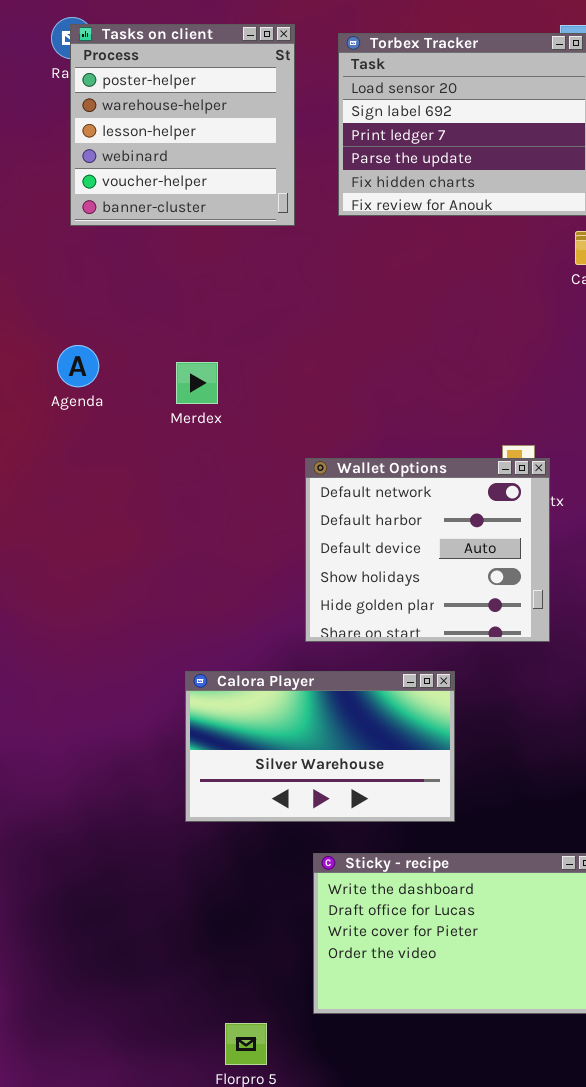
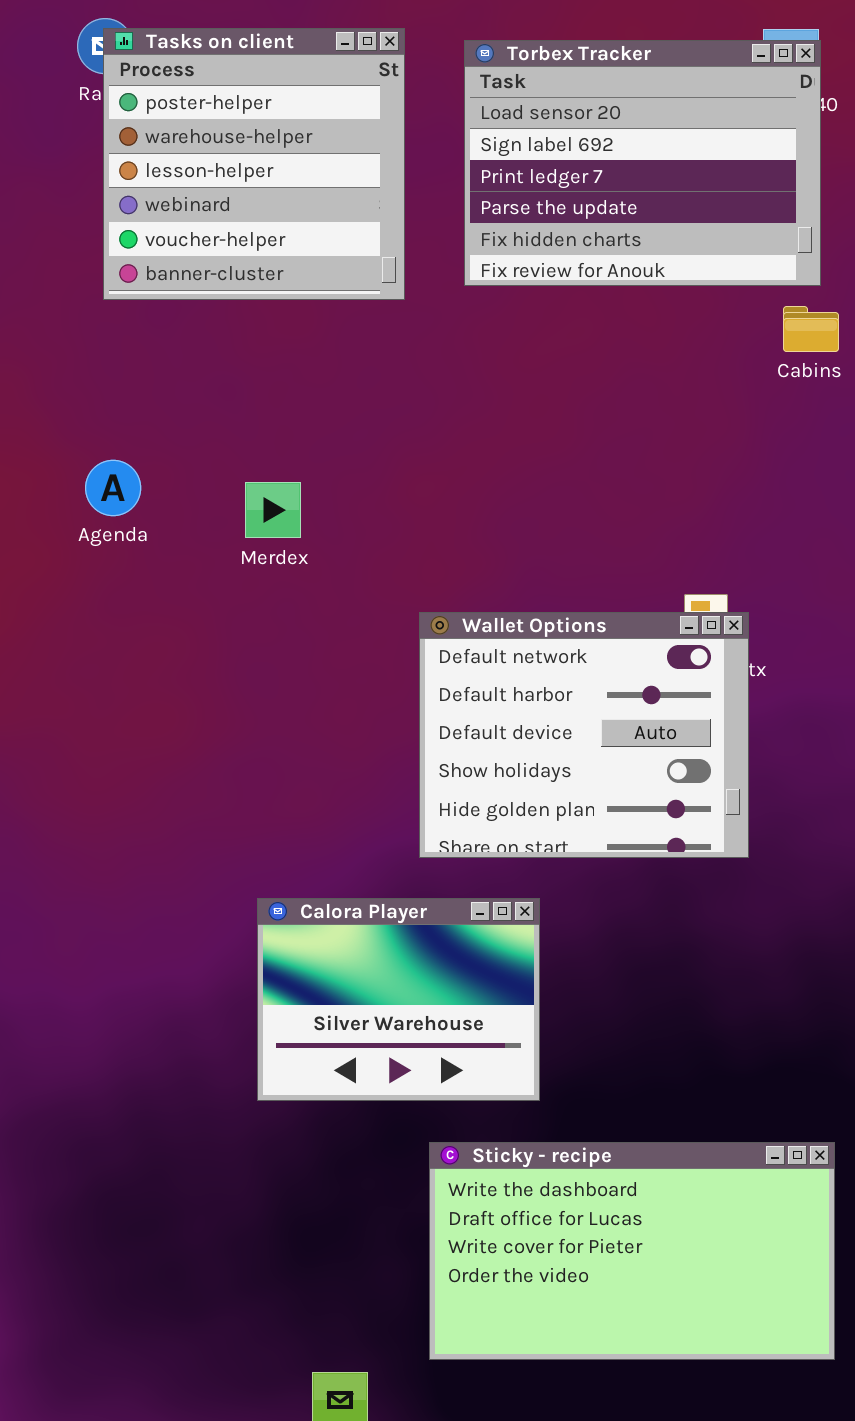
Calora Player: [185,671,455,822] -> [257,898,540,1101], resized

